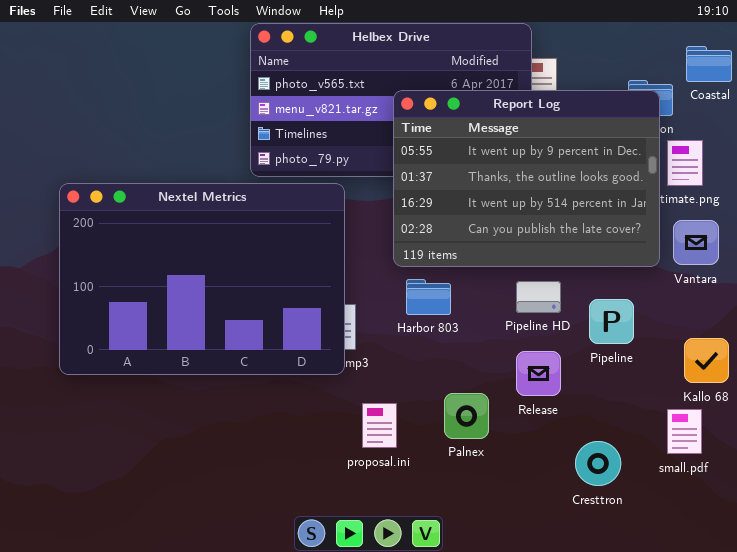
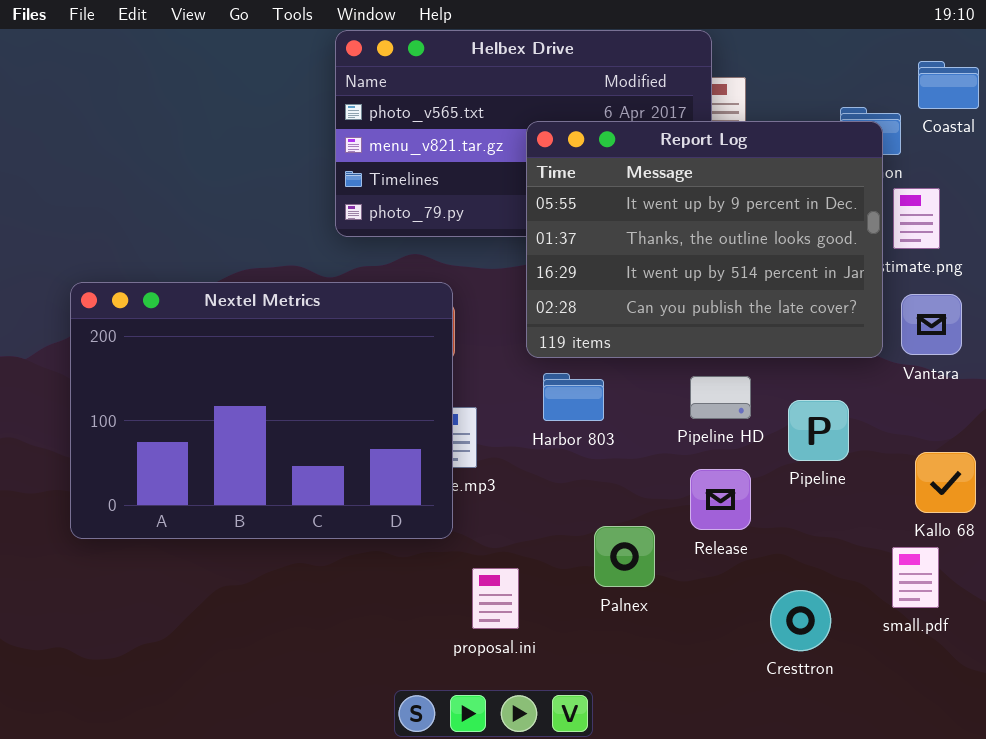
Nextel Metrics: [59,183,345,375] -> [70,282,453,539], moved
proposal.ini: [362,403,397,448] -> [472,568,519,629], moved

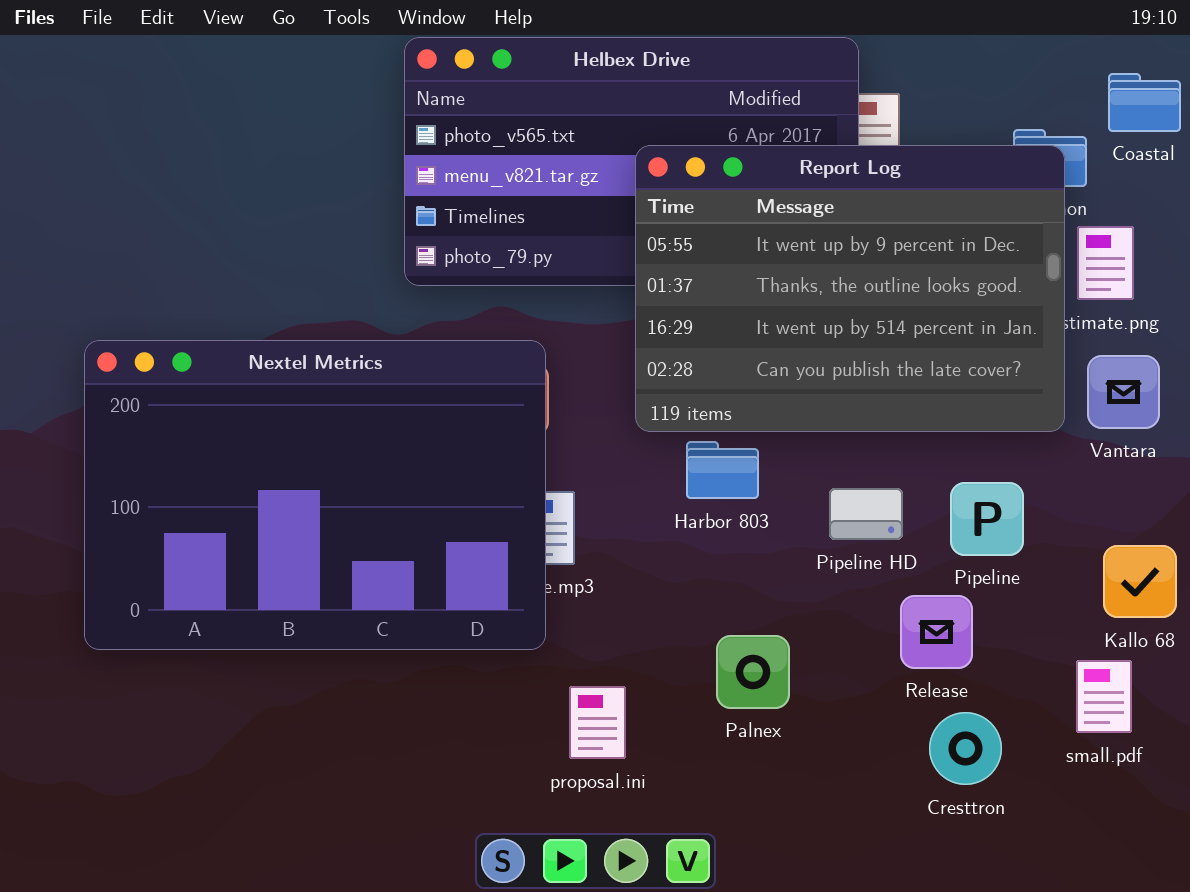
Harbor 803: [543,373,604,421] -> [686,441,759,499], moved
Pipeline HD: [690,376,751,419] -> [829,488,903,540], moved
Release: [690,469,751,530] -> [900,595,973,669], moved

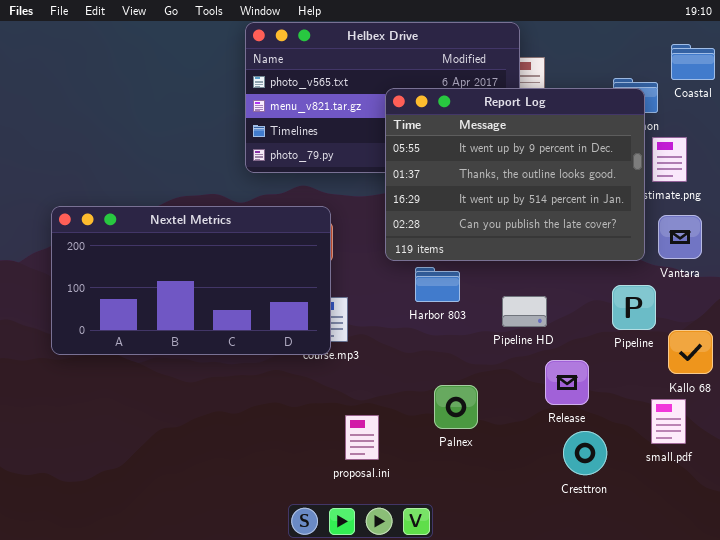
Nextel Metrics: [84,340,546,650] -> [51,206,331,355], resized
Pipeline: [950,482,1024,556] -> [612,285,656,330], moved

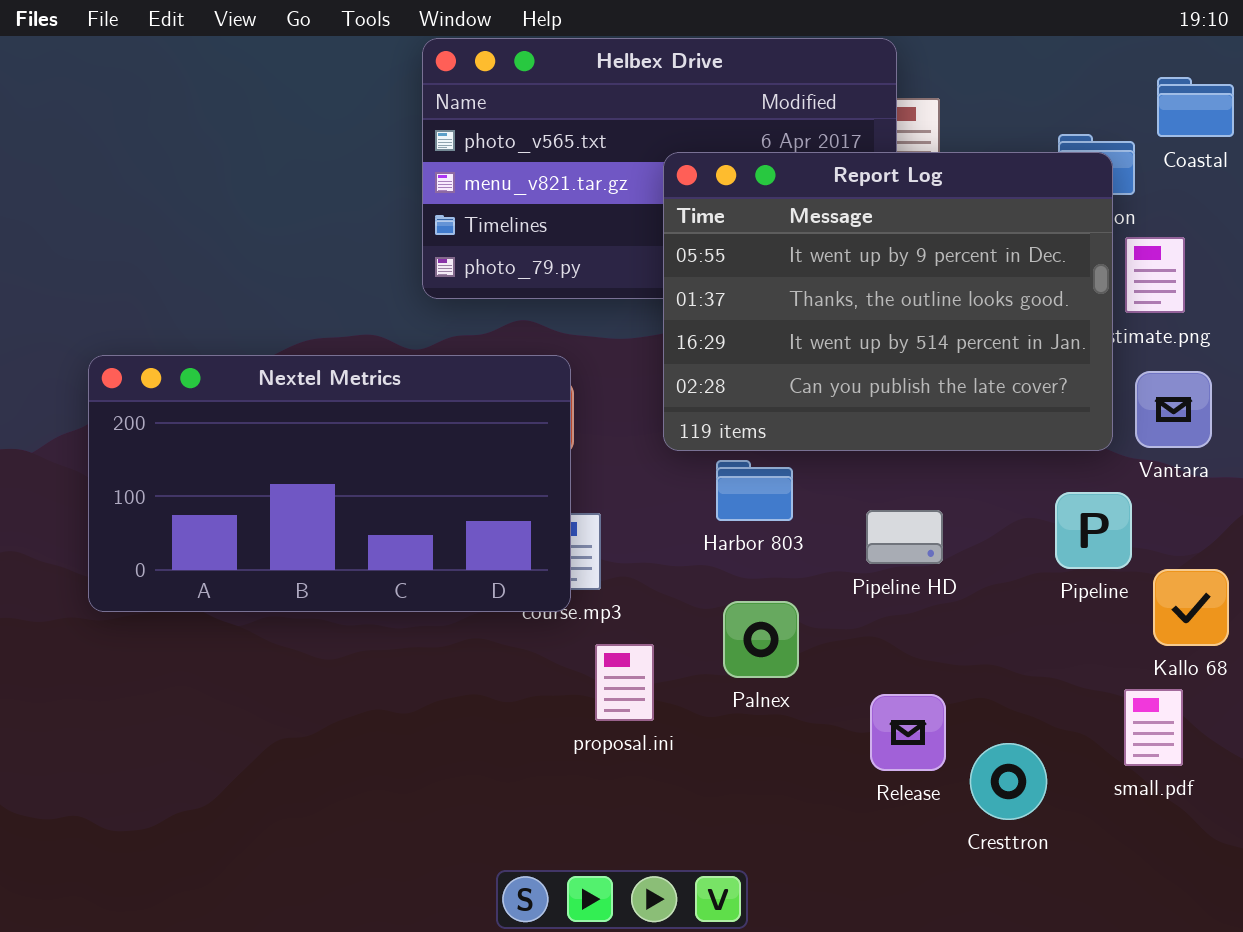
Release: [545,360,589,405] -> [870,694,946,771], moved
Palnex: [434,385,478,429] -> [723,601,799,678], moved
proposal.ini: [345,415,379,460] -> [595,644,654,721], moved

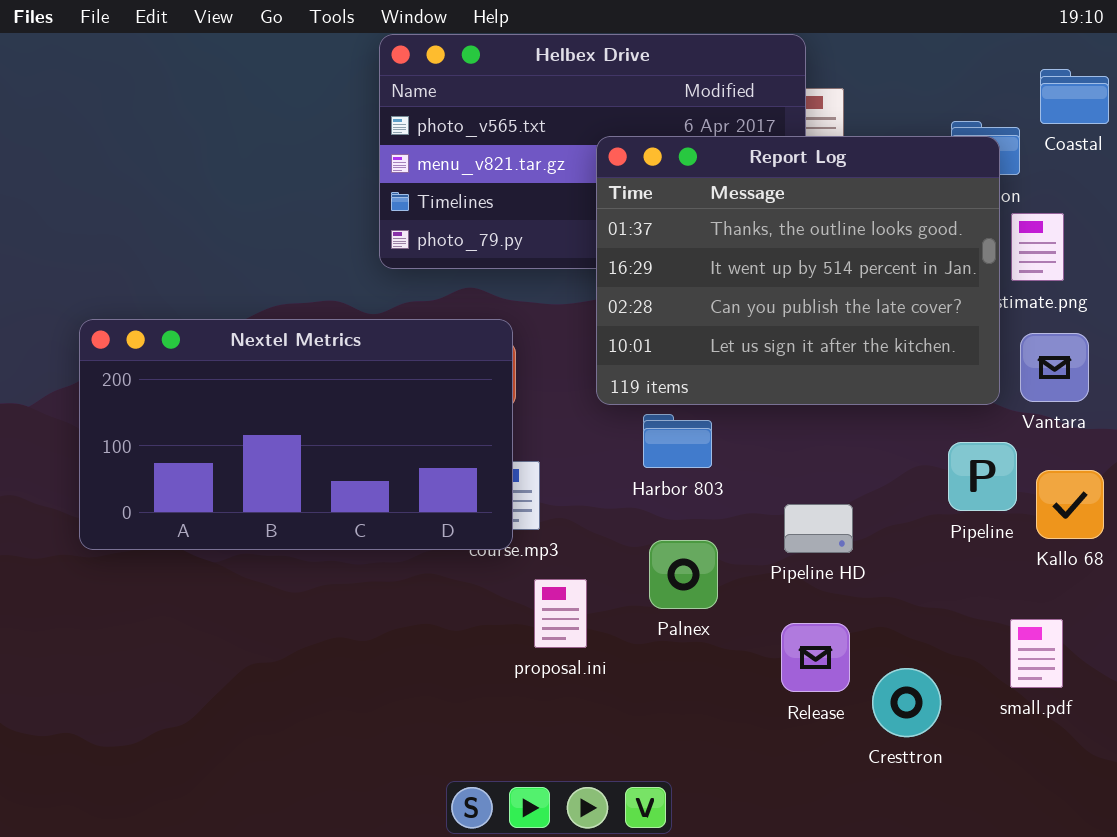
Report Log: [663,152,1113,451] -> [596,136,1000,405], scrolled down 1 row
Pipeline HD: [866,510,943,564] -> [784,504,853,553], moved
Kallo 68: [1153,569,1229,646] -> [1036,470,1104,539], moved

